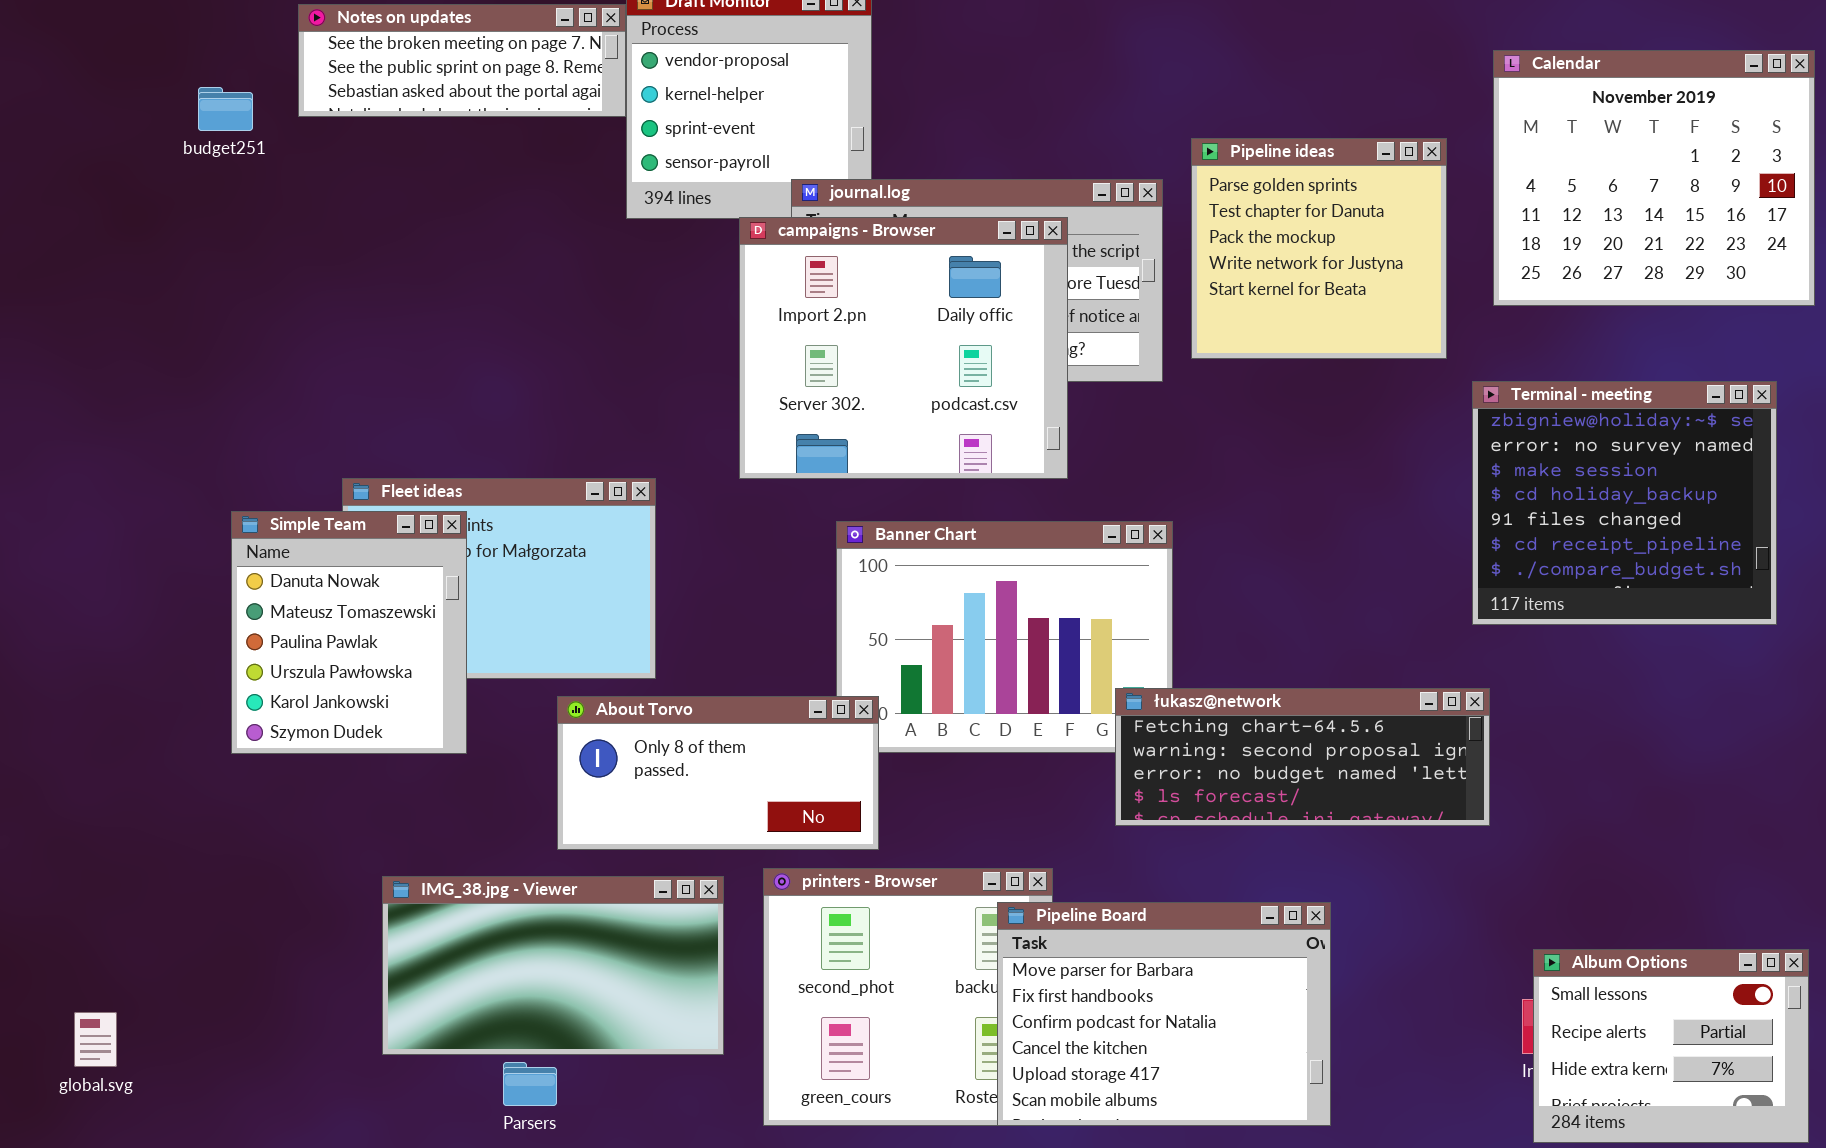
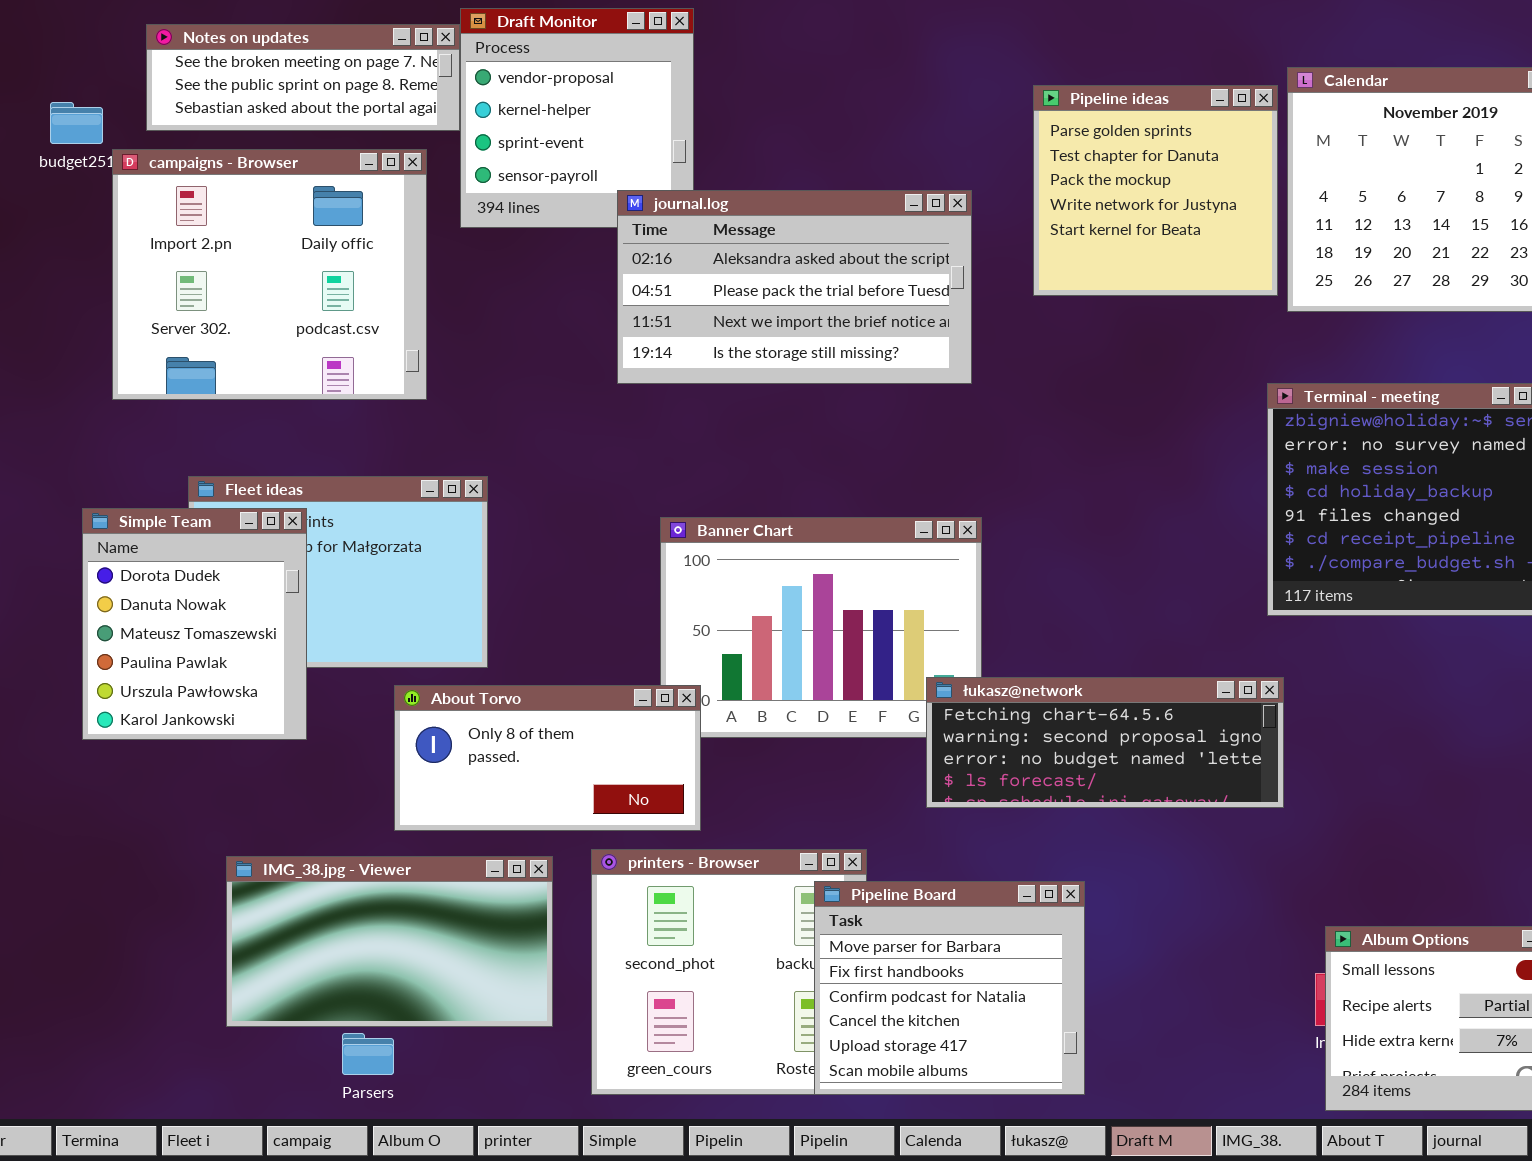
Pipeline ideas: [1191,138,1447,359] -> [1033,85,1278,296], moved
campaigns - Browser: [739,217,1068,479] -> [112,149,427,400], moved
Simple Team: [231,511,467,754] -> [82,508,307,740], scrolled up 1 row
Pipeline Board: [997,902,1331,1126] -> [814,881,1085,1095], resized

